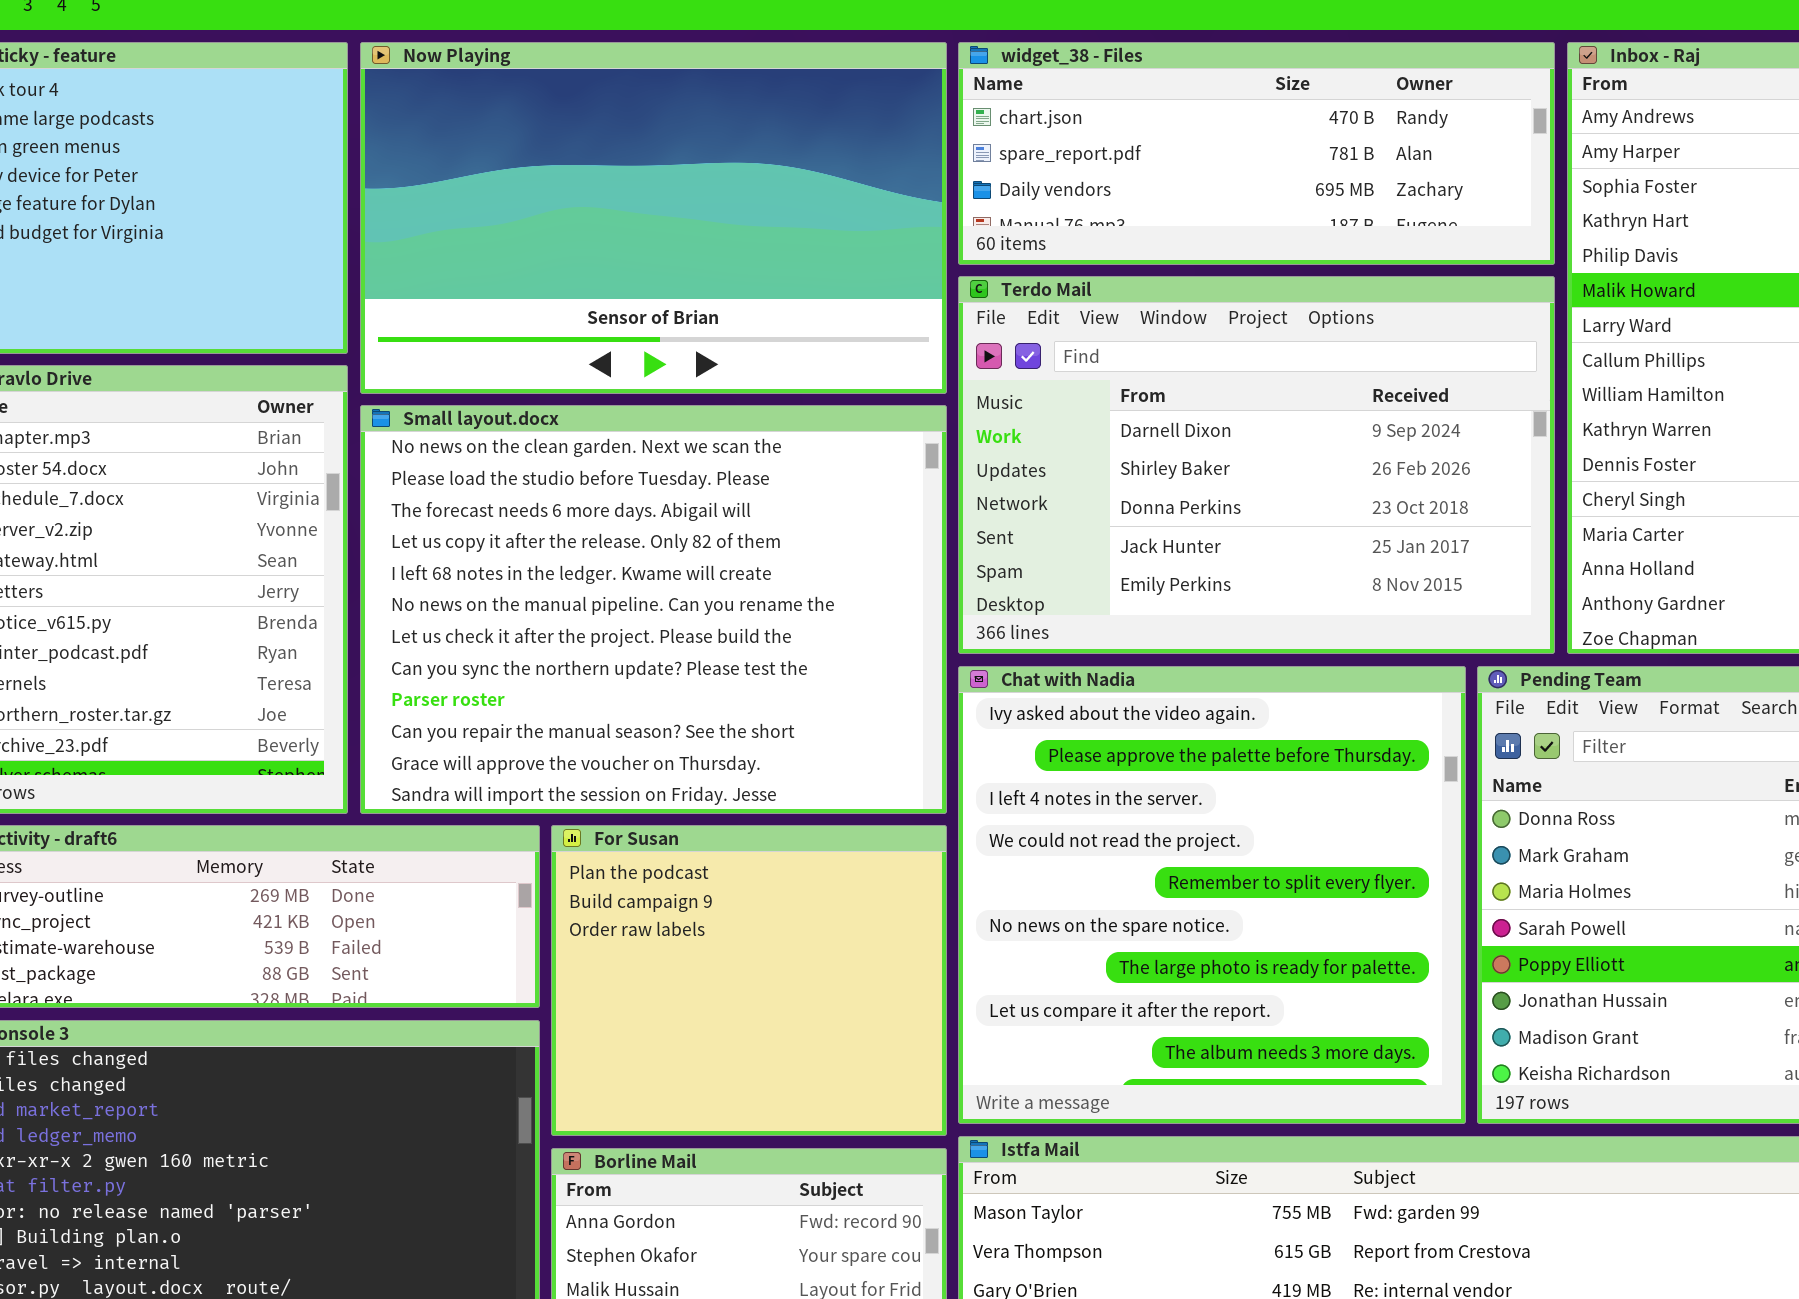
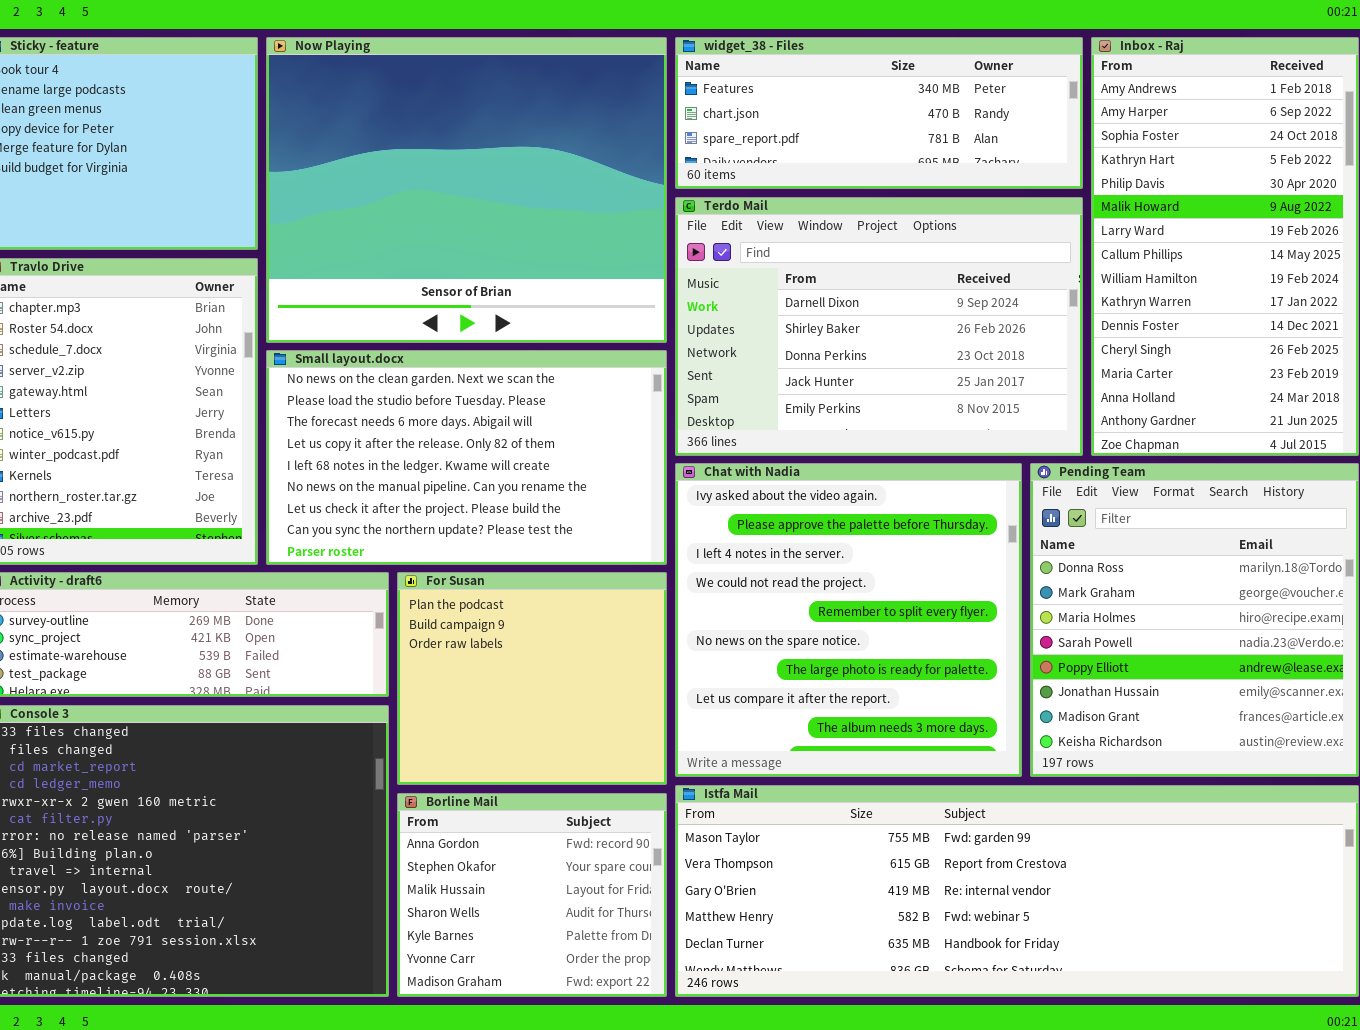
Now Playing: [360,42,947,394] -> [266,37,667,343], resized
widget_38 - Files: [958,42,1555,265] -> [675,37,1083,189], scrolled up 1 row
Small layout.docx: [360,405,947,814] -> [266,350,667,565], resized

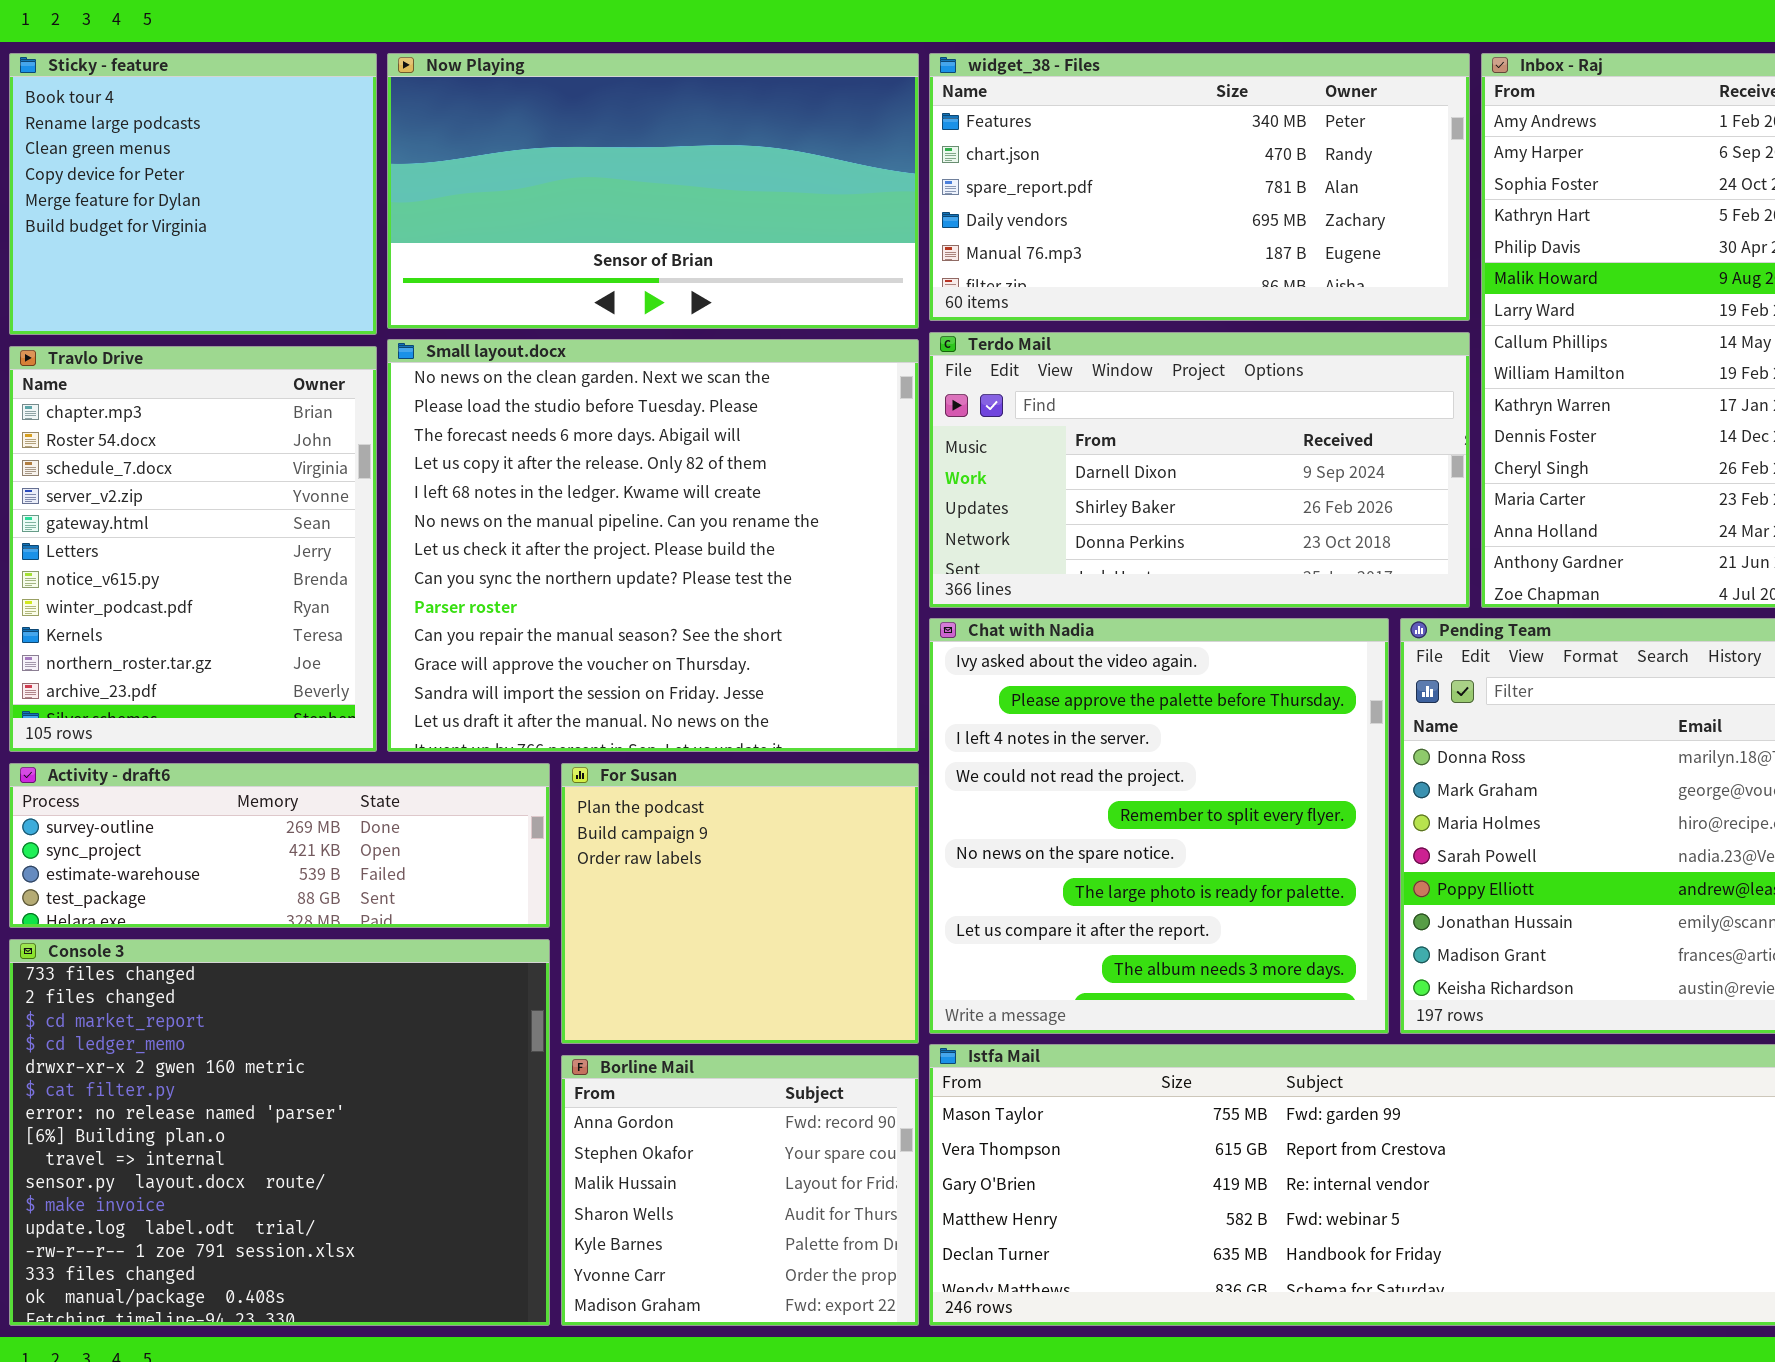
Now Playing: [266,37,667,343] -> [387,53,919,329], resized
widget_38 - Files: [675,37,1083,189] -> [929,53,1470,321], resized
Terdo Mail: [675,197,1083,456] -> [929,332,1470,608], resized
Small layout.docx: [266,350,667,565] -> [387,339,919,752], resized

